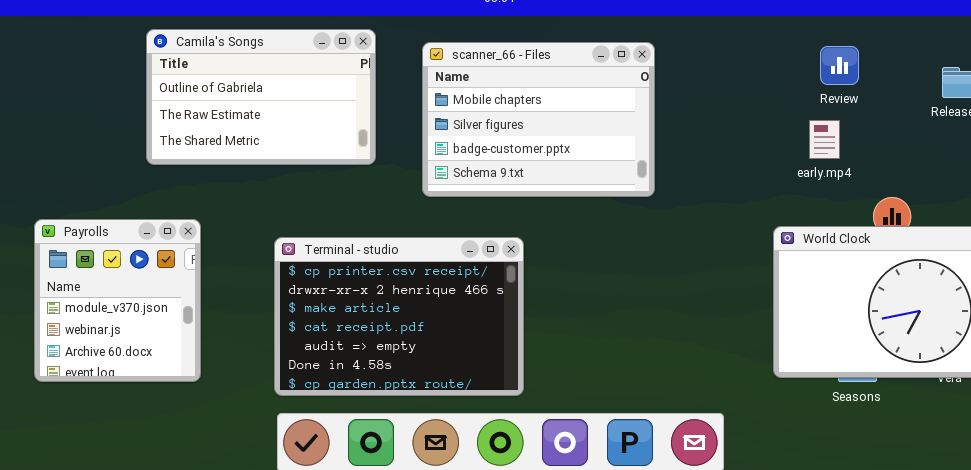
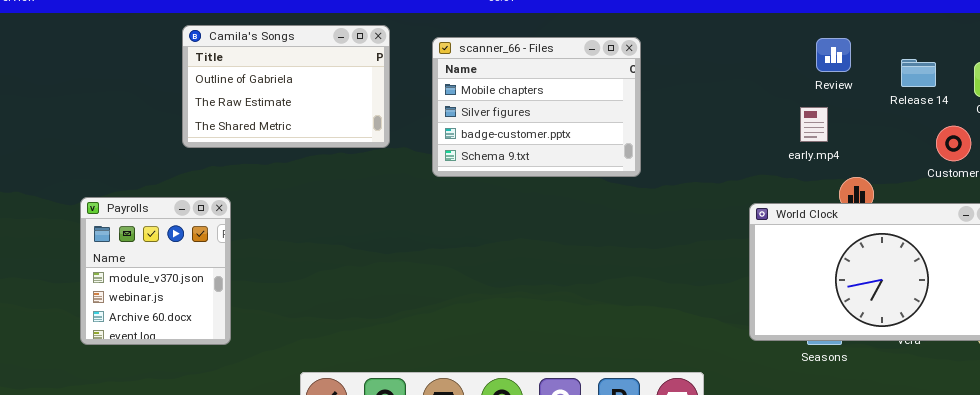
Review: [820,46,859,85] -> [816,38,851,72], moved
early.mp4: [809,120,840,159] -> [800,107,828,142], moved
Terminal - studio: [274,237,524,396] -> none, closed

